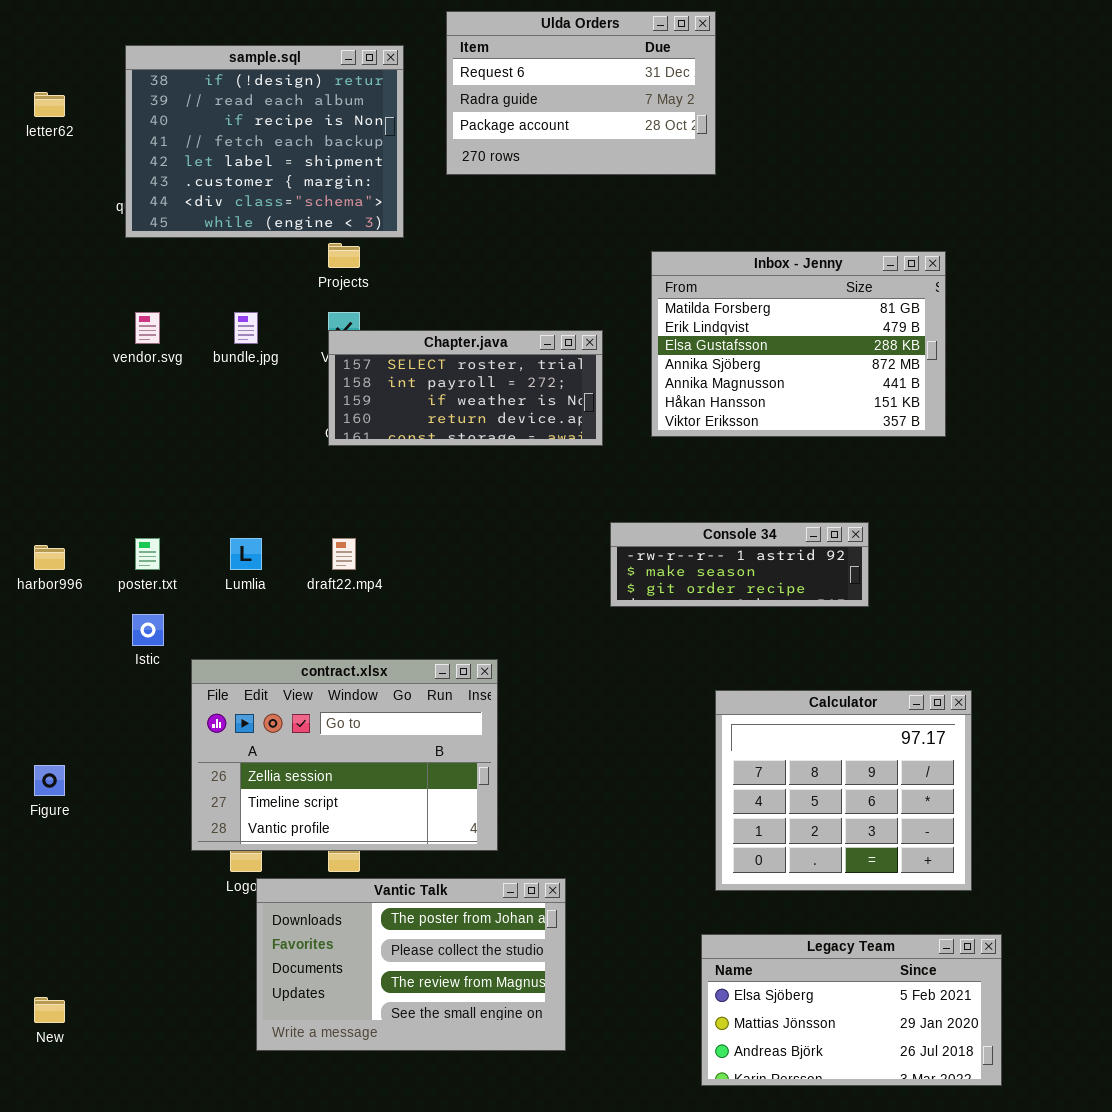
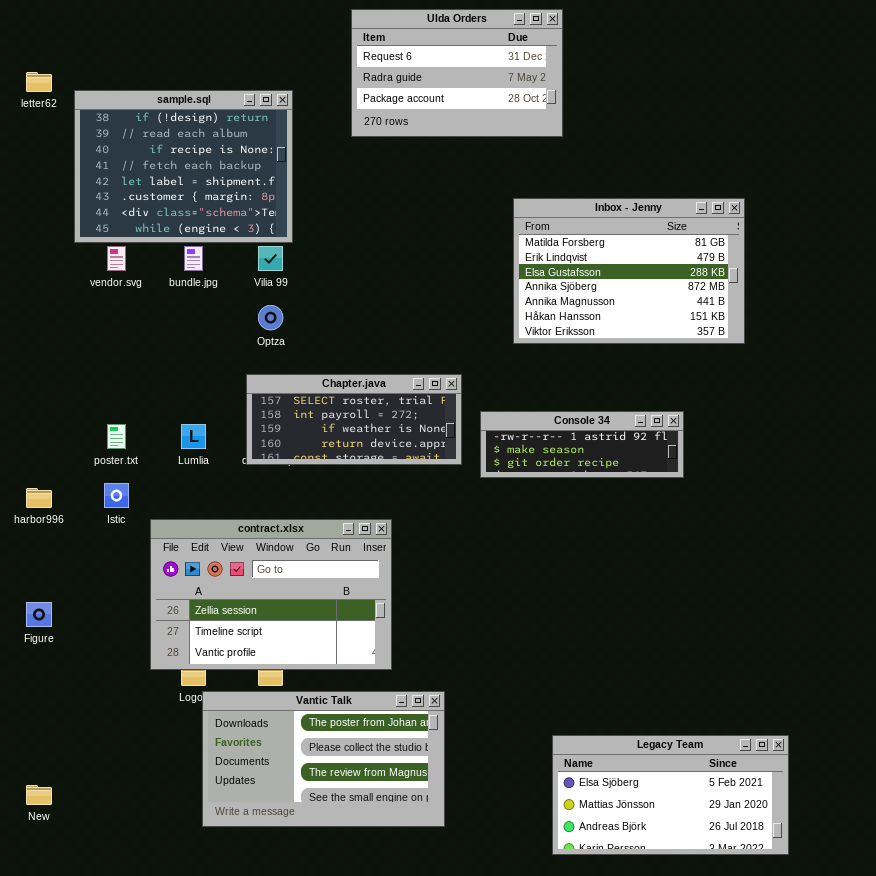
sample.sql: [125,45,404,238] -> [74,90,293,243], moved
Chapter.java: [328,330,603,446] -> [246,374,462,465], moved
harbor996: [34,545,65,570] -> [26,488,52,508], moved
Calculator: [715,690,972,891] -> none, closed

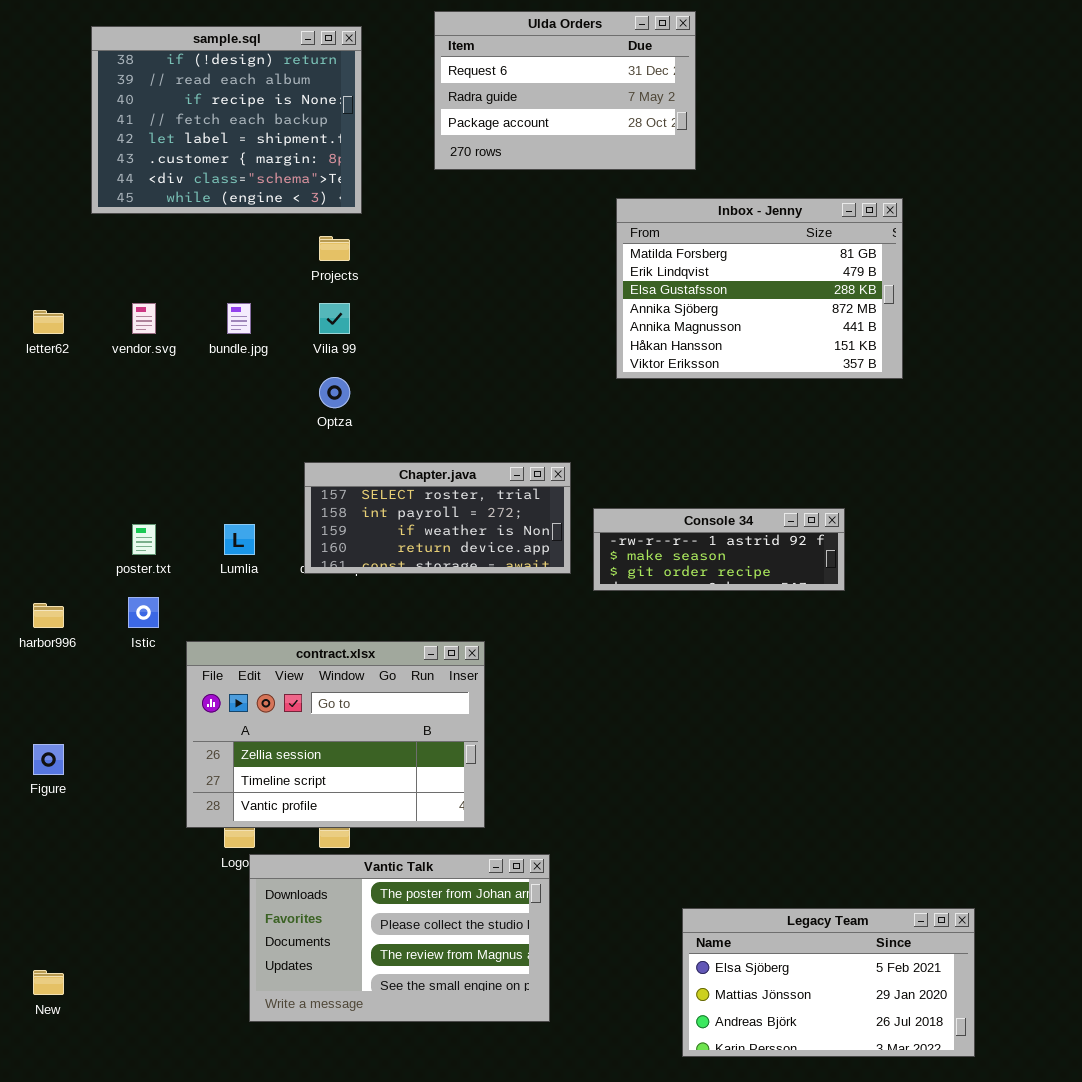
letter62: [26,72,52,92] -> [33,310,64,334], moved
sample.sql: [74,90,293,243] -> [91,26,362,214], moved
Inbox - Jenny: [513,198,745,344] -> [616,198,903,379], moved

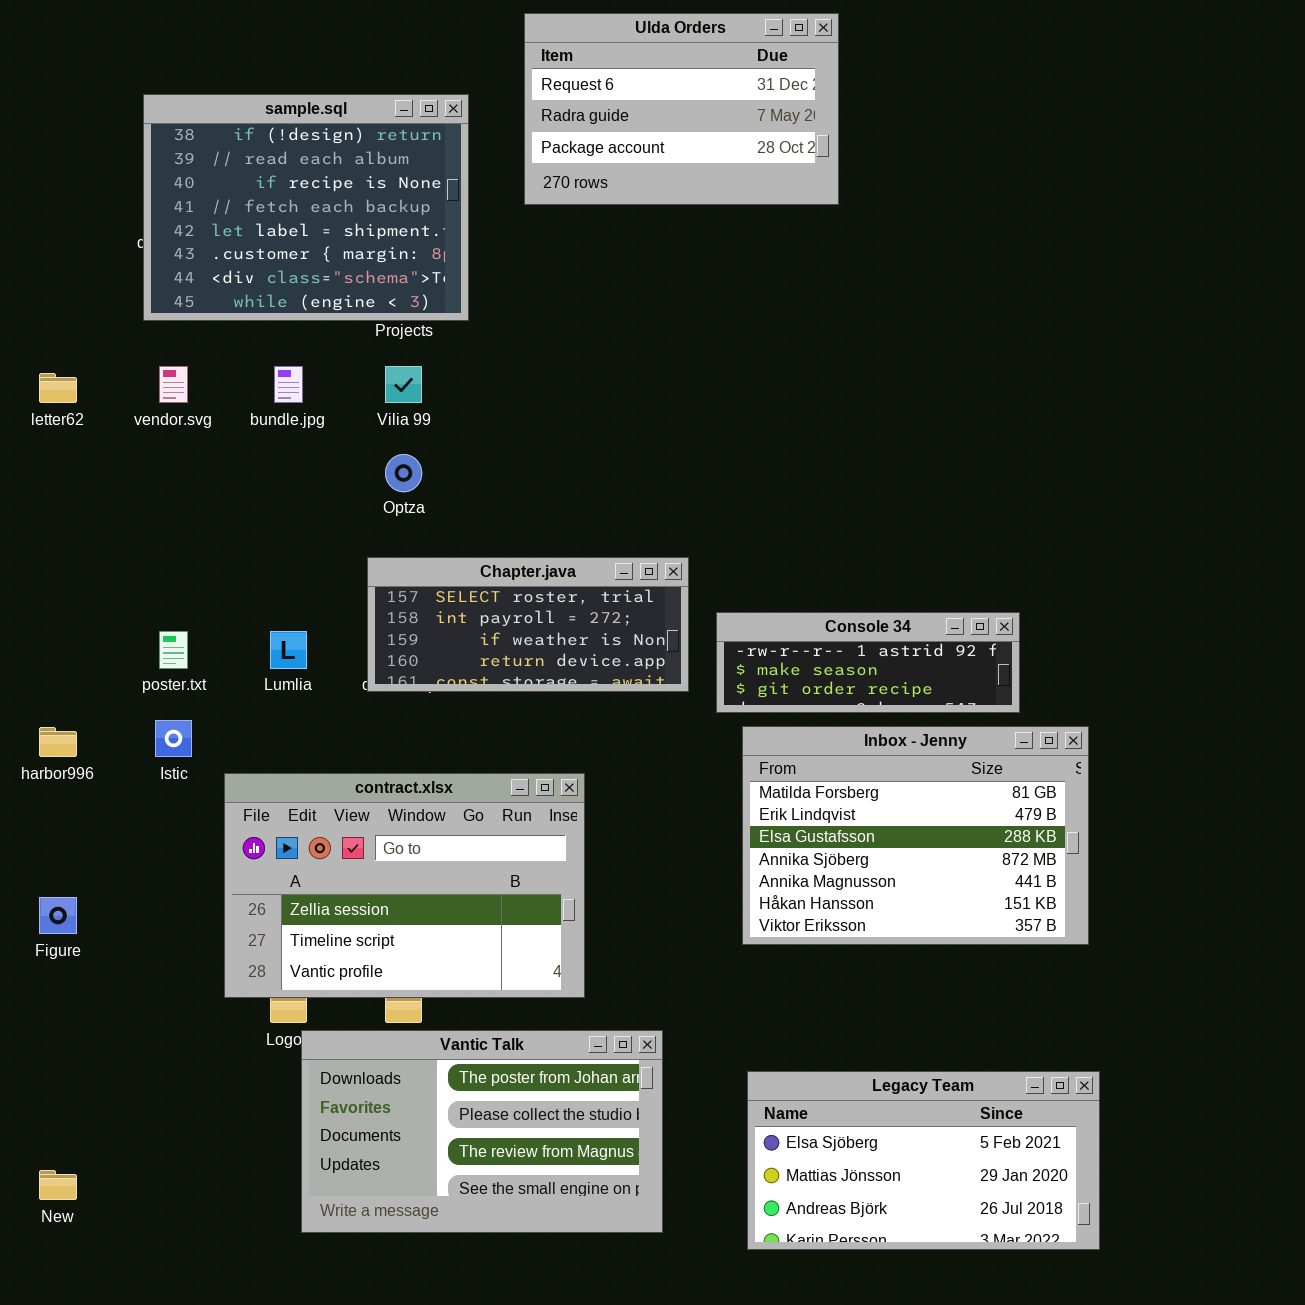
sample.sql: [91,26,362,214] -> [143,94,469,321], moved
Inbox - Jenny: [616,198,903,379] -> [742,726,1089,945], moved
Legacy Team: [682,908,975,1057] -> [747,1071,1100,1250], moved

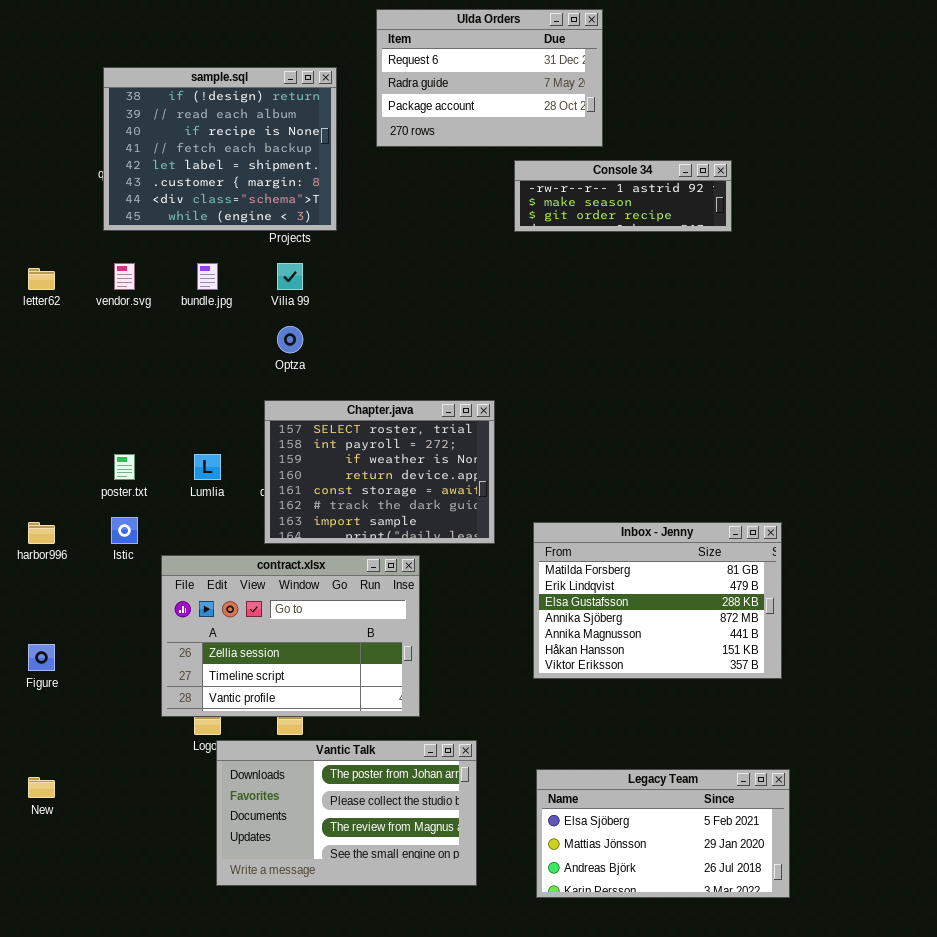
Chapter.java: [367,557,689,692] -> [264,400,495,544], resized
Console 34: [716,612,1020,713] -> [514,160,732,232], moved
New: [39,1170,77,1200] -> [28,777,55,798], moved

